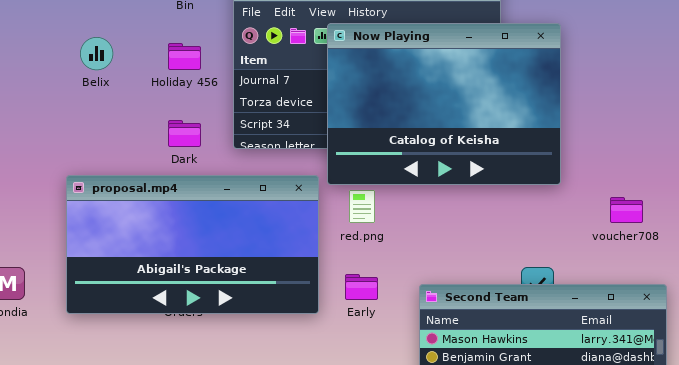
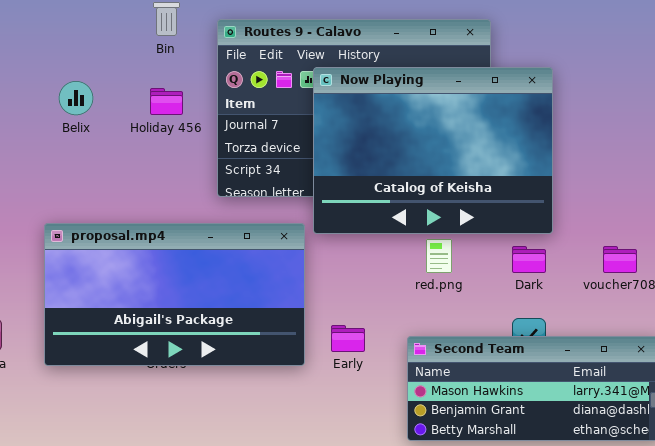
Dark: [168,120,201,147] -> [512,246,546,273], moved
red.png: [349,190,375,223] -> [426,239,452,273], moved

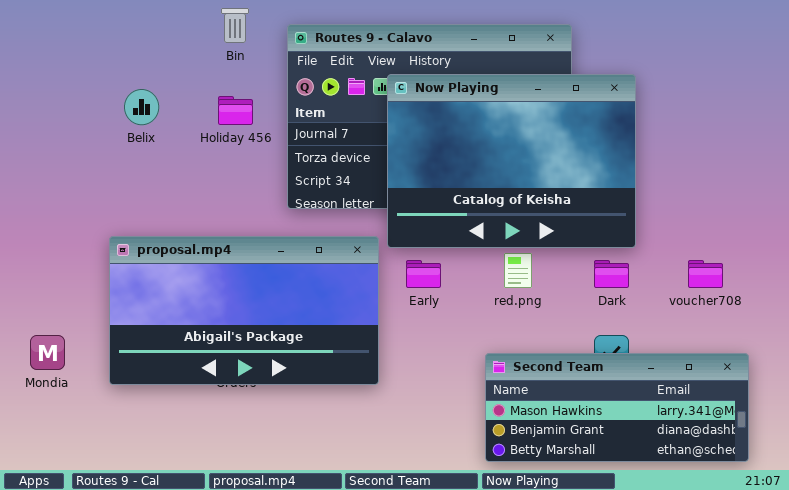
Early: [331,325,365,352] -> [406,260,441,288], moved

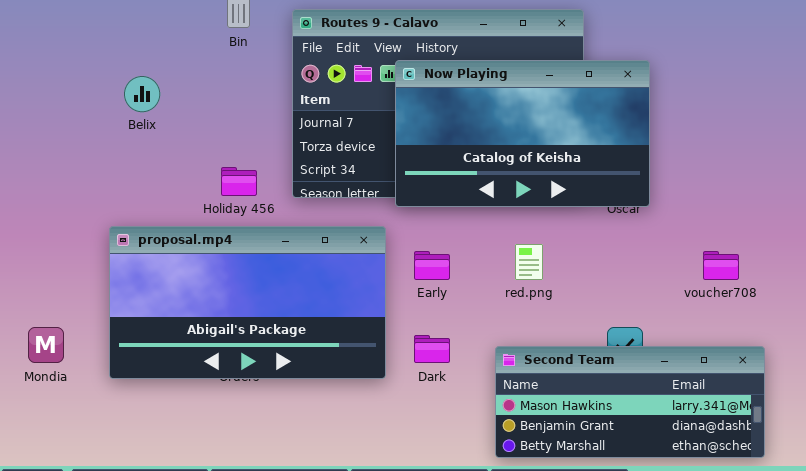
Now Playing: [387,74,636,248] -> [395,60,650,207], resized
Holiday 456: [218,96,253,125] -> [221,167,257,196], moved
Dark: [594,260,629,288] -> [414,335,450,363], moved

